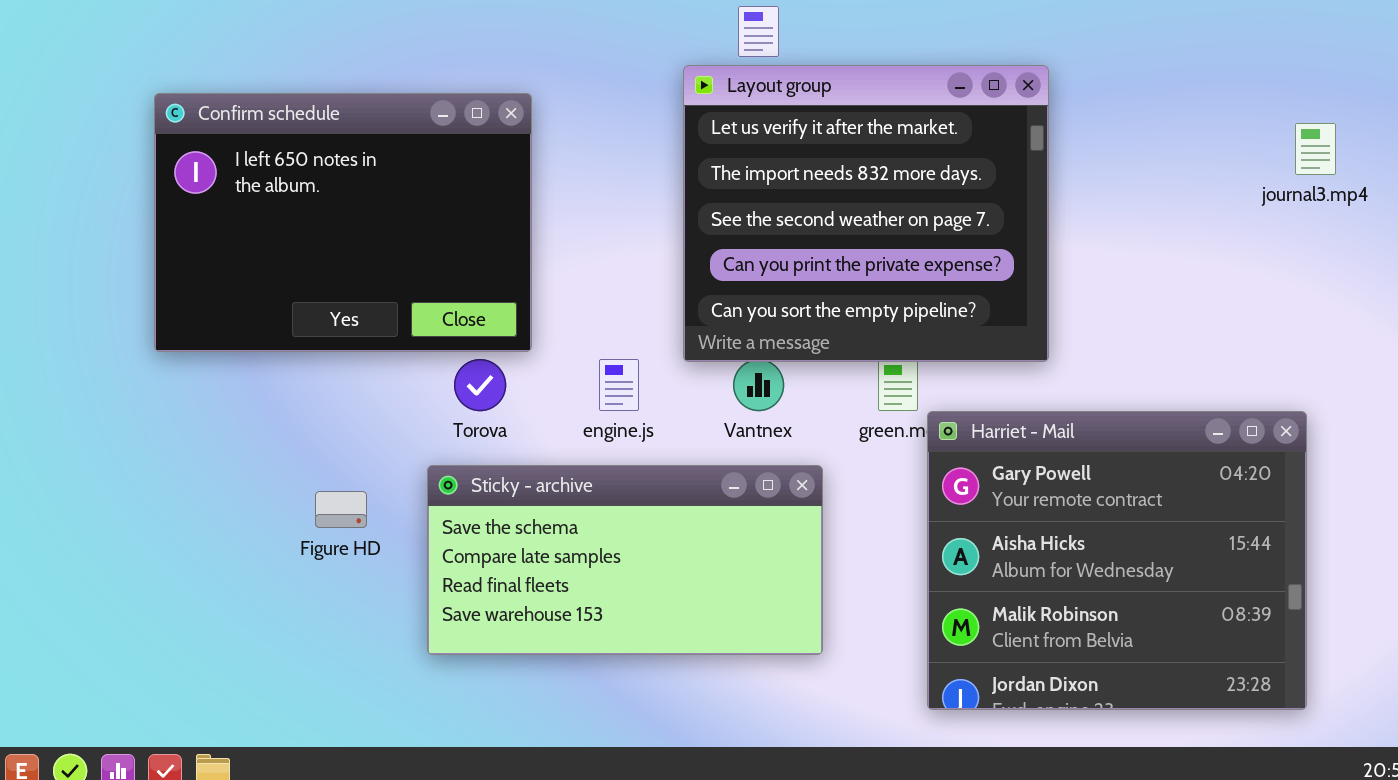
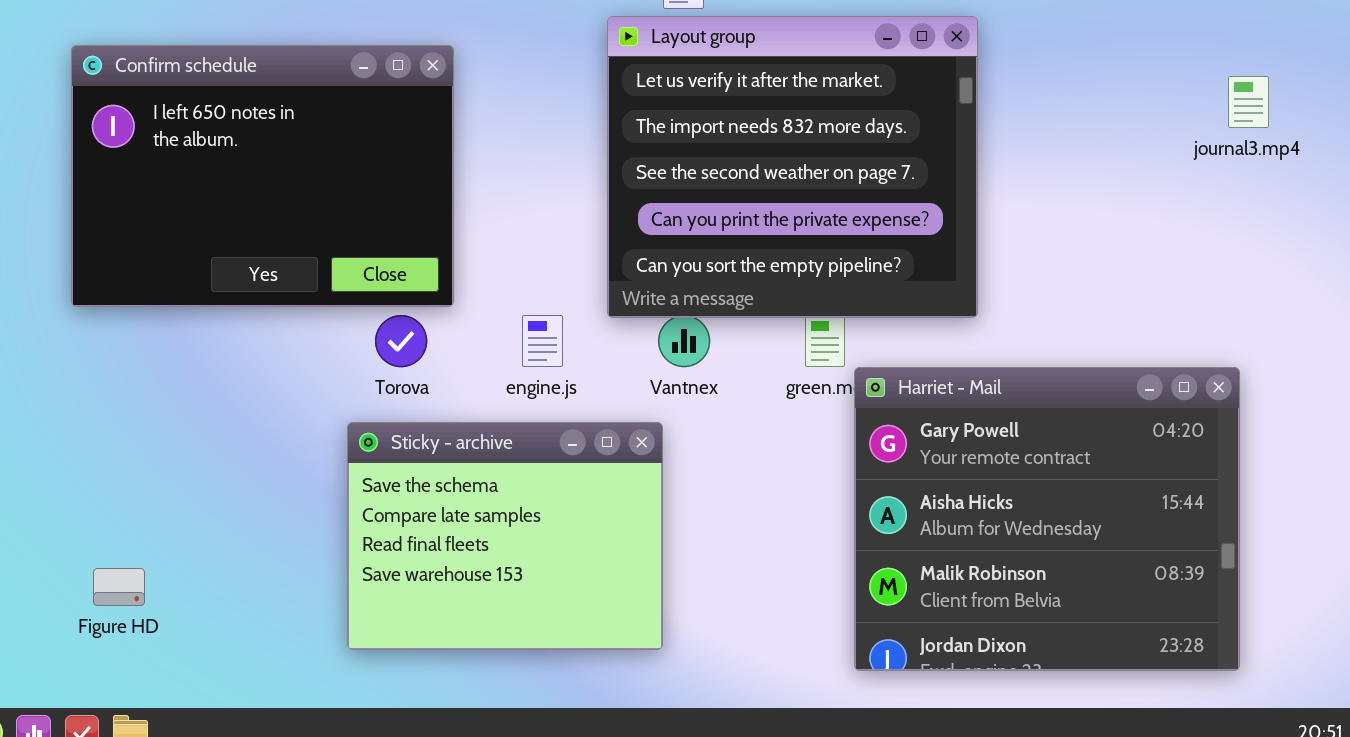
Sticky - archive: [427,465,823,655] -> [347,422,663,650], resized
Figure HD: [315,491,367,528] -> [93,568,145,606], moved

